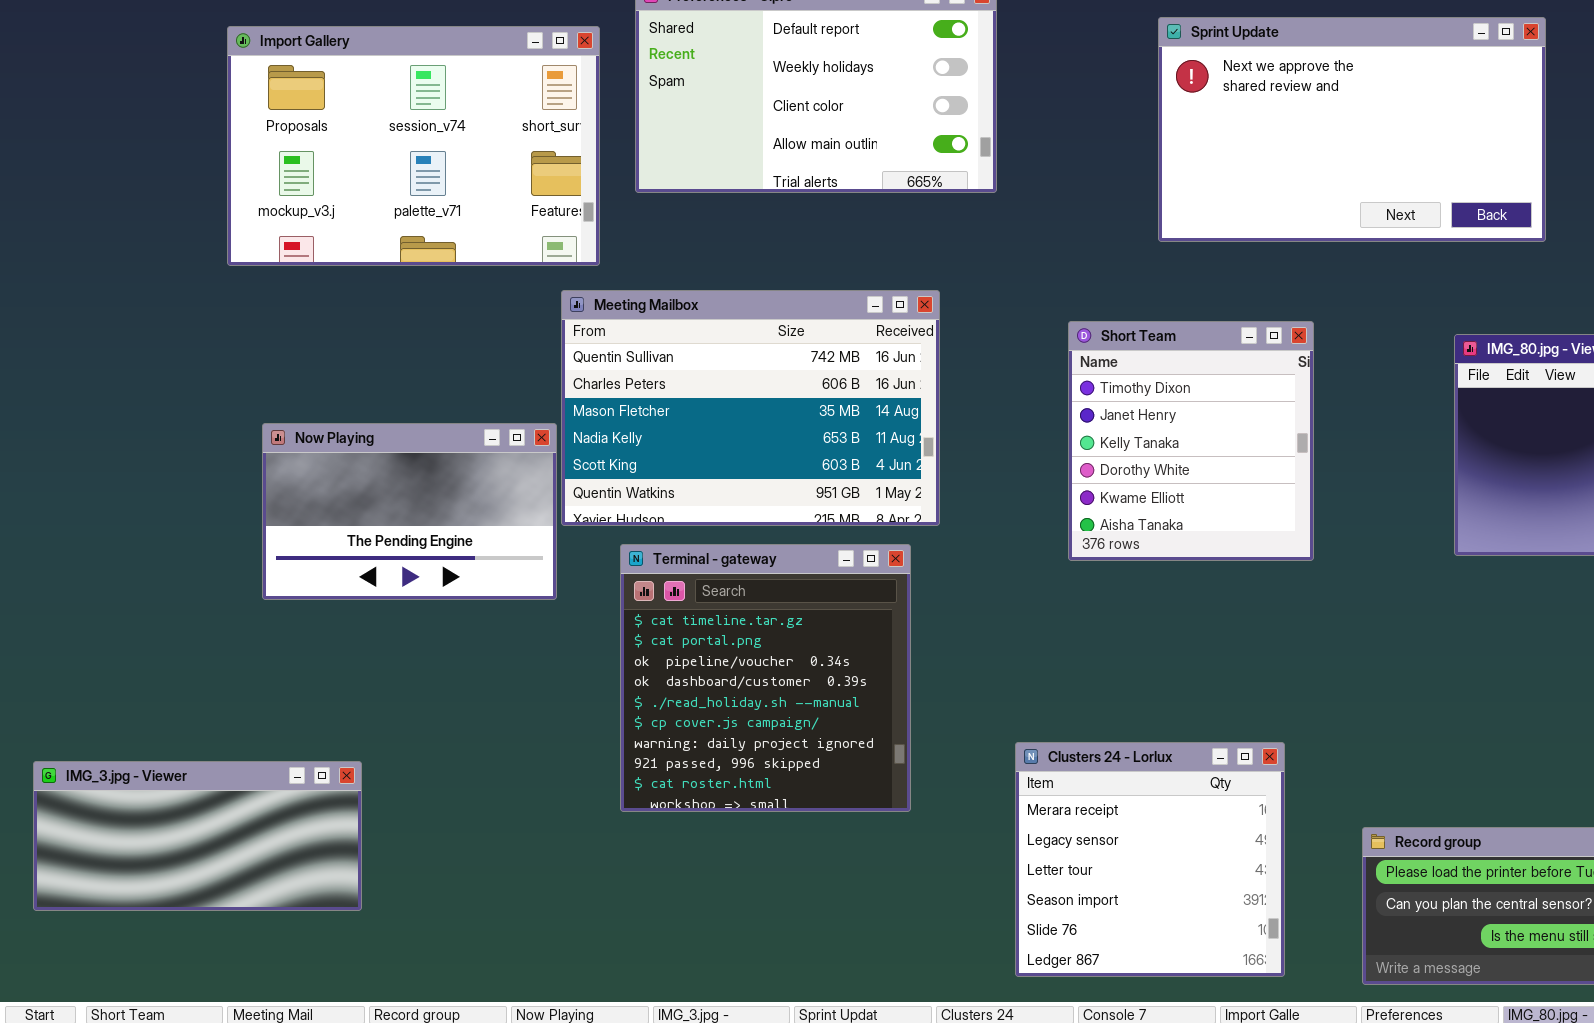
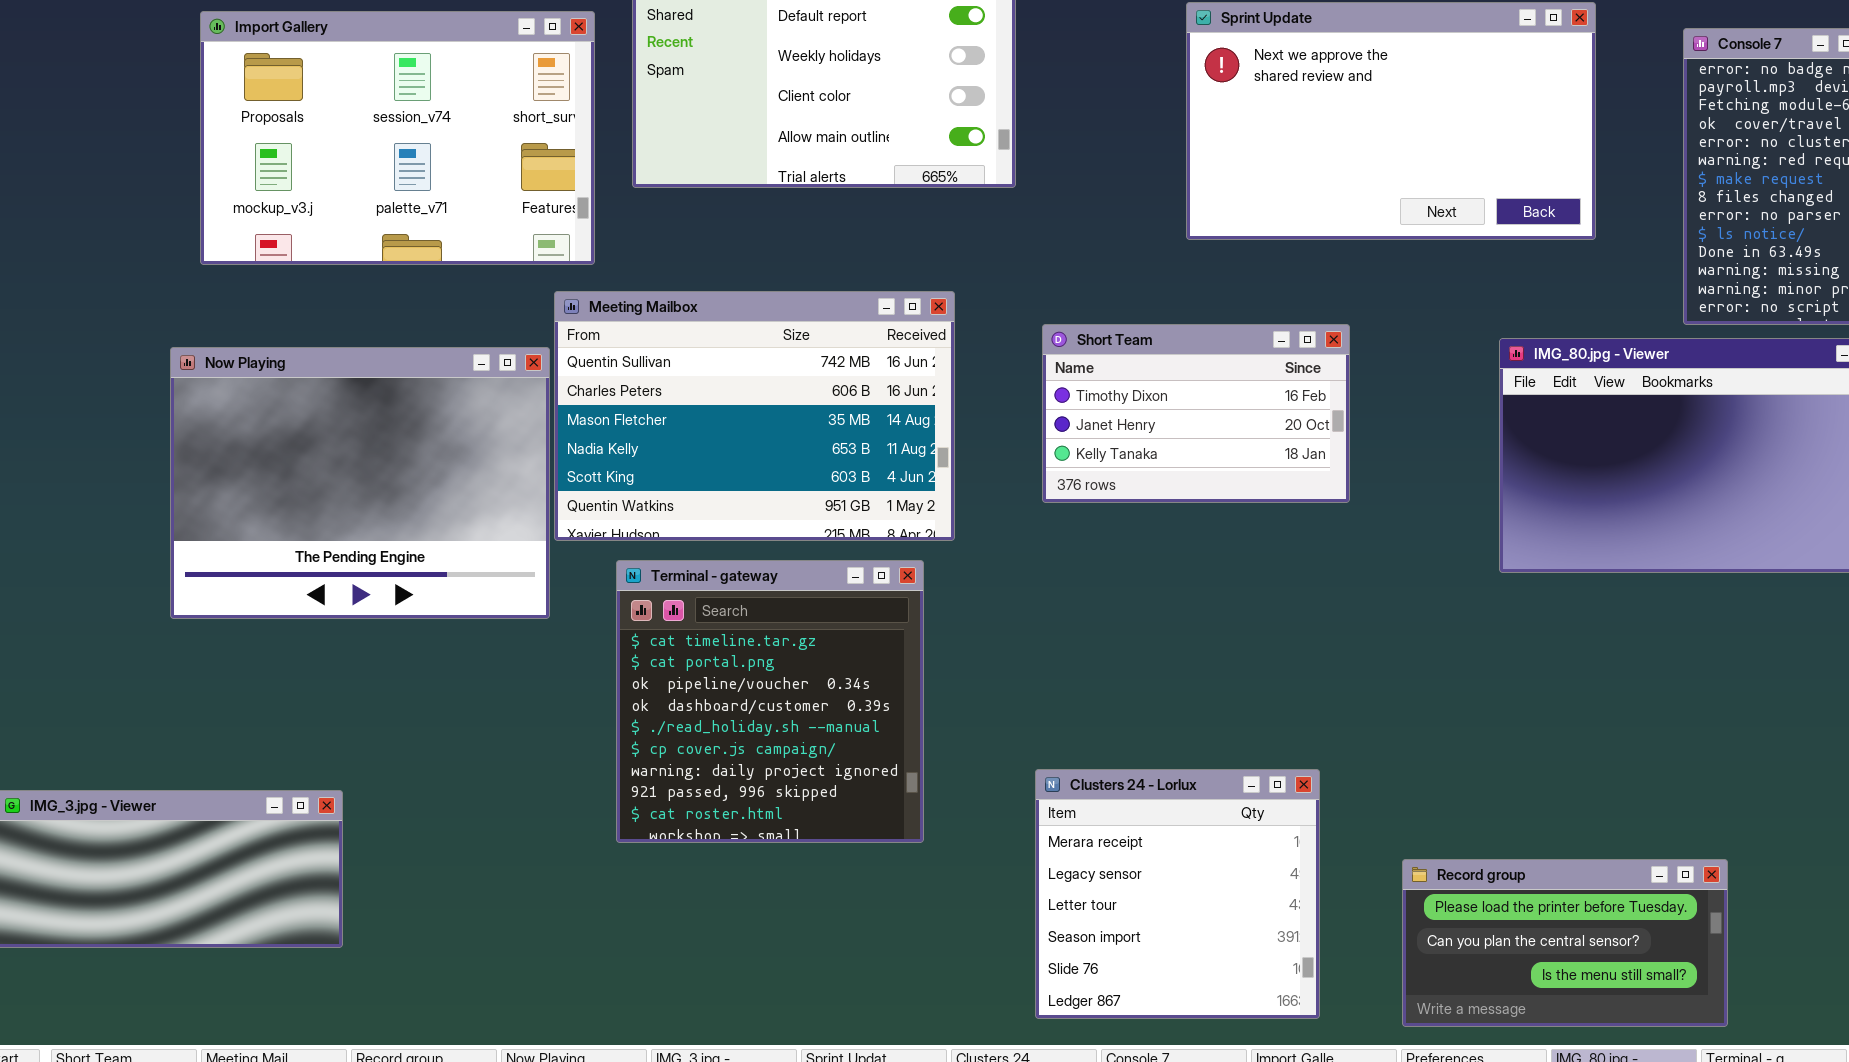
Short Team: [1068,321,1314,561] -> [1042,324,1350,503], resized
Now Playing: [262,423,557,600] -> [170,347,550,619], resized

